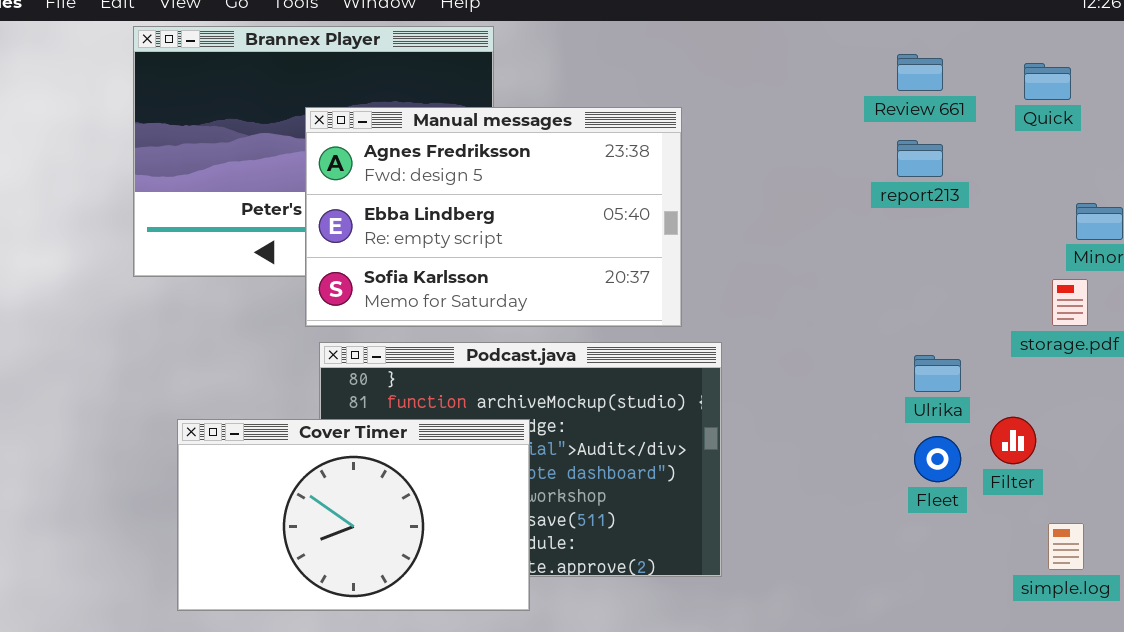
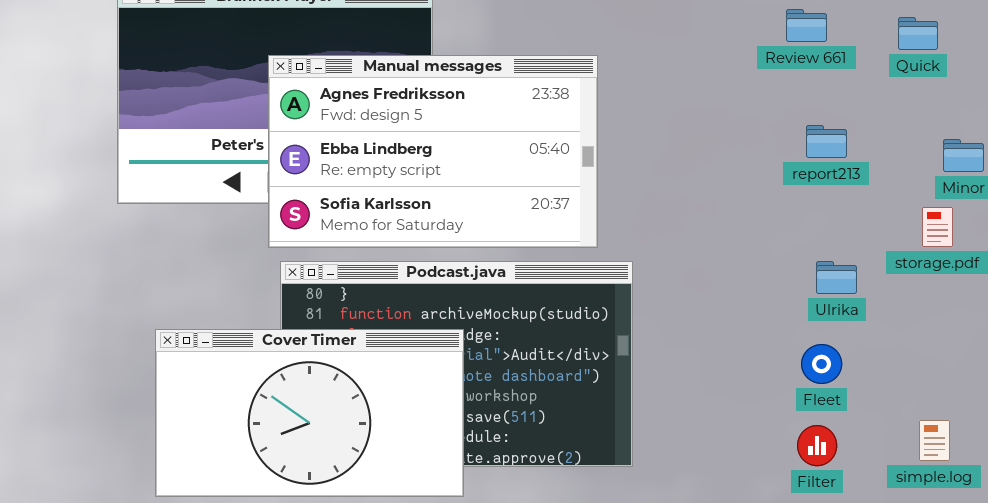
report213: [897,140,943,177] -> [806,125,847,158], moved
Ulrika: [914,355,961,392] -> [816,261,857,294], moved
Filter: [990,417,1036,464] -> [797,425,837,466], moved

